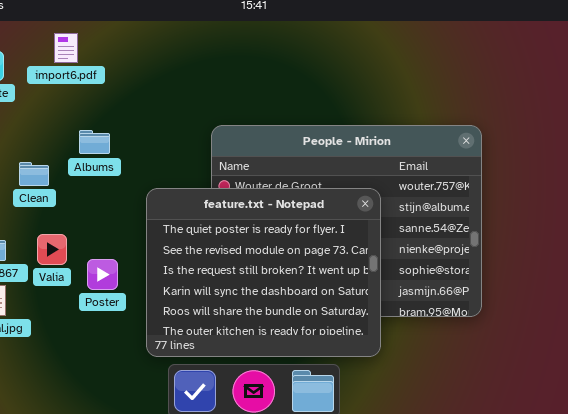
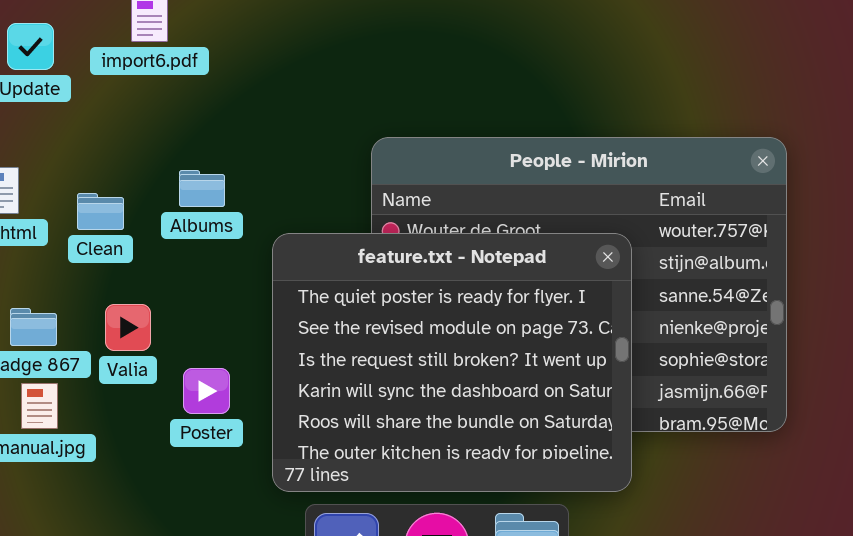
Albums: [79,130,110,154] -> [179,170,225,207], moved
Poster: [87,259,118,290] -> [183,368,230,414], moved

